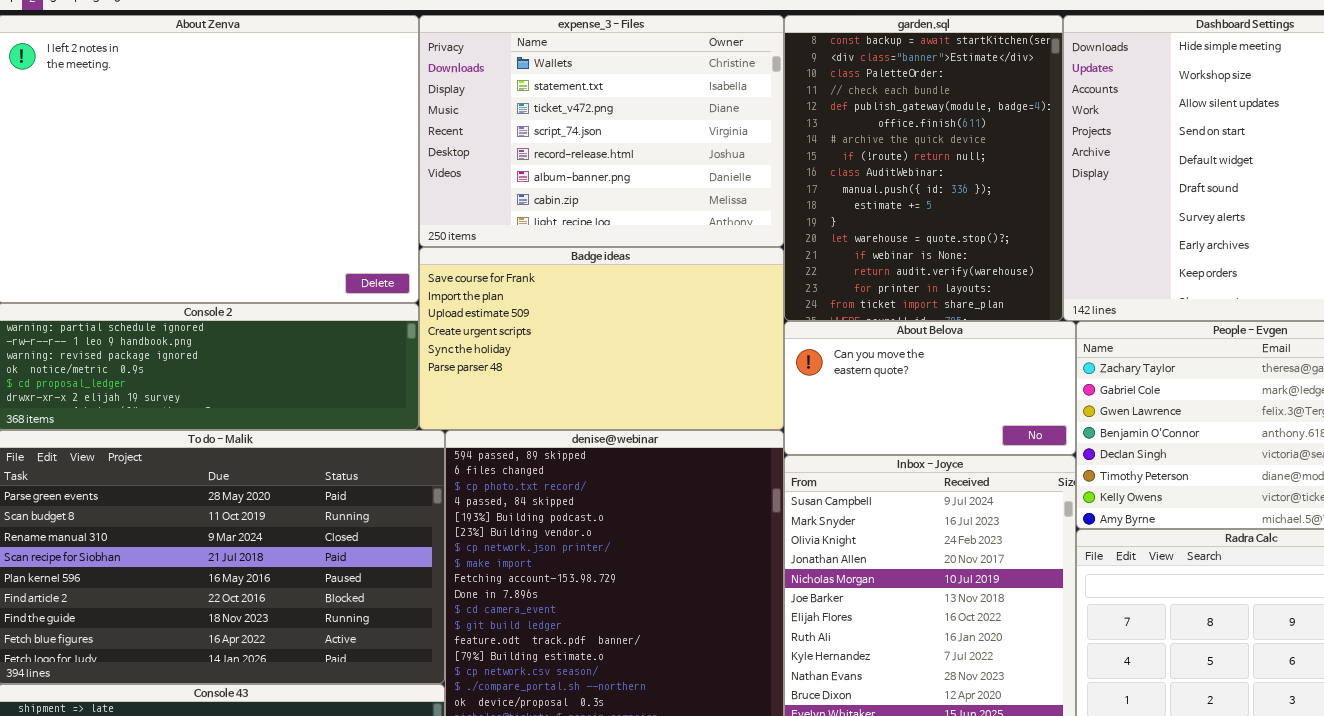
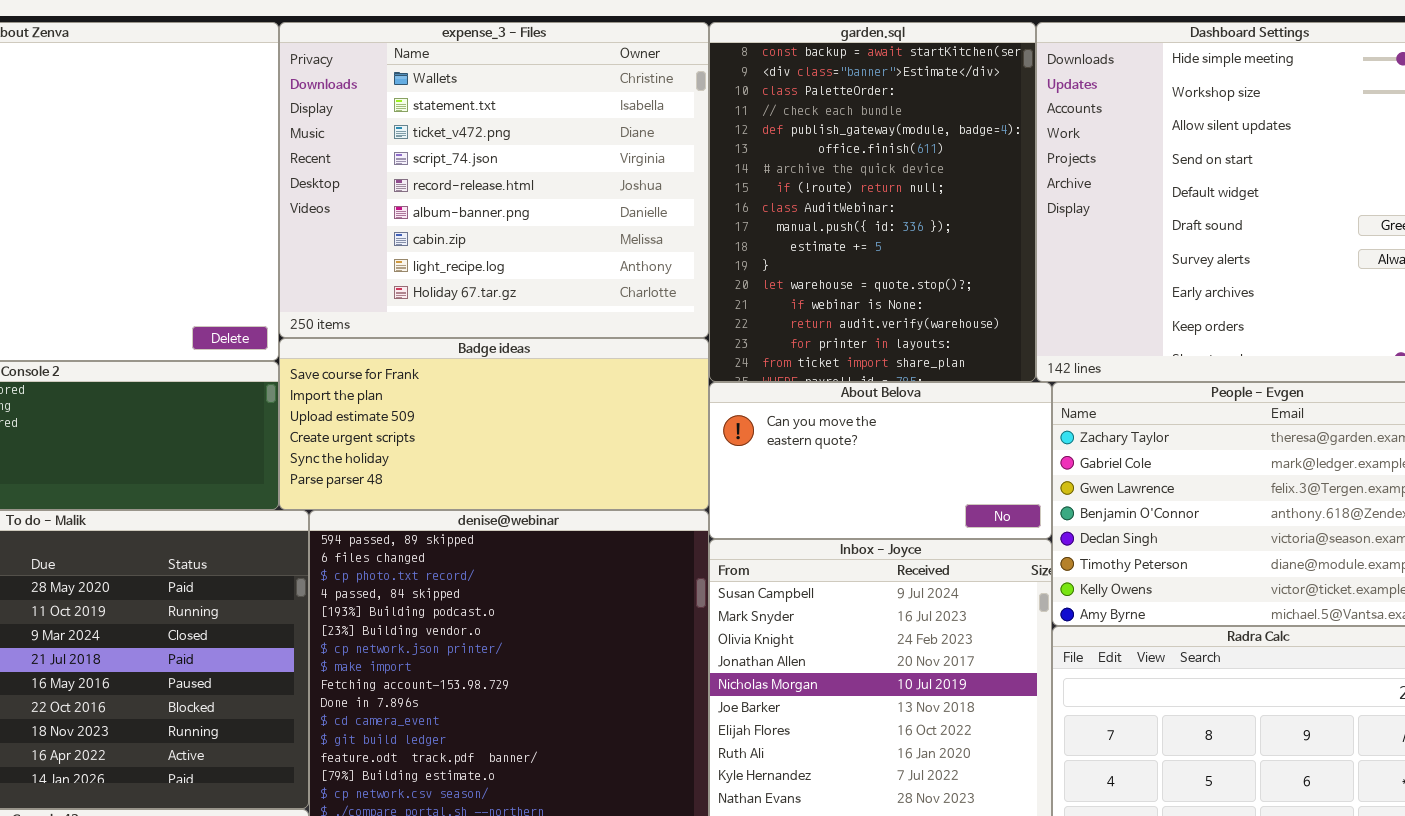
expense_3 - Files: [419,15,784,247] -> [279,22,709,338], resized
Badge ideas: [419,247,784,430] -> [279,338,709,510], resized

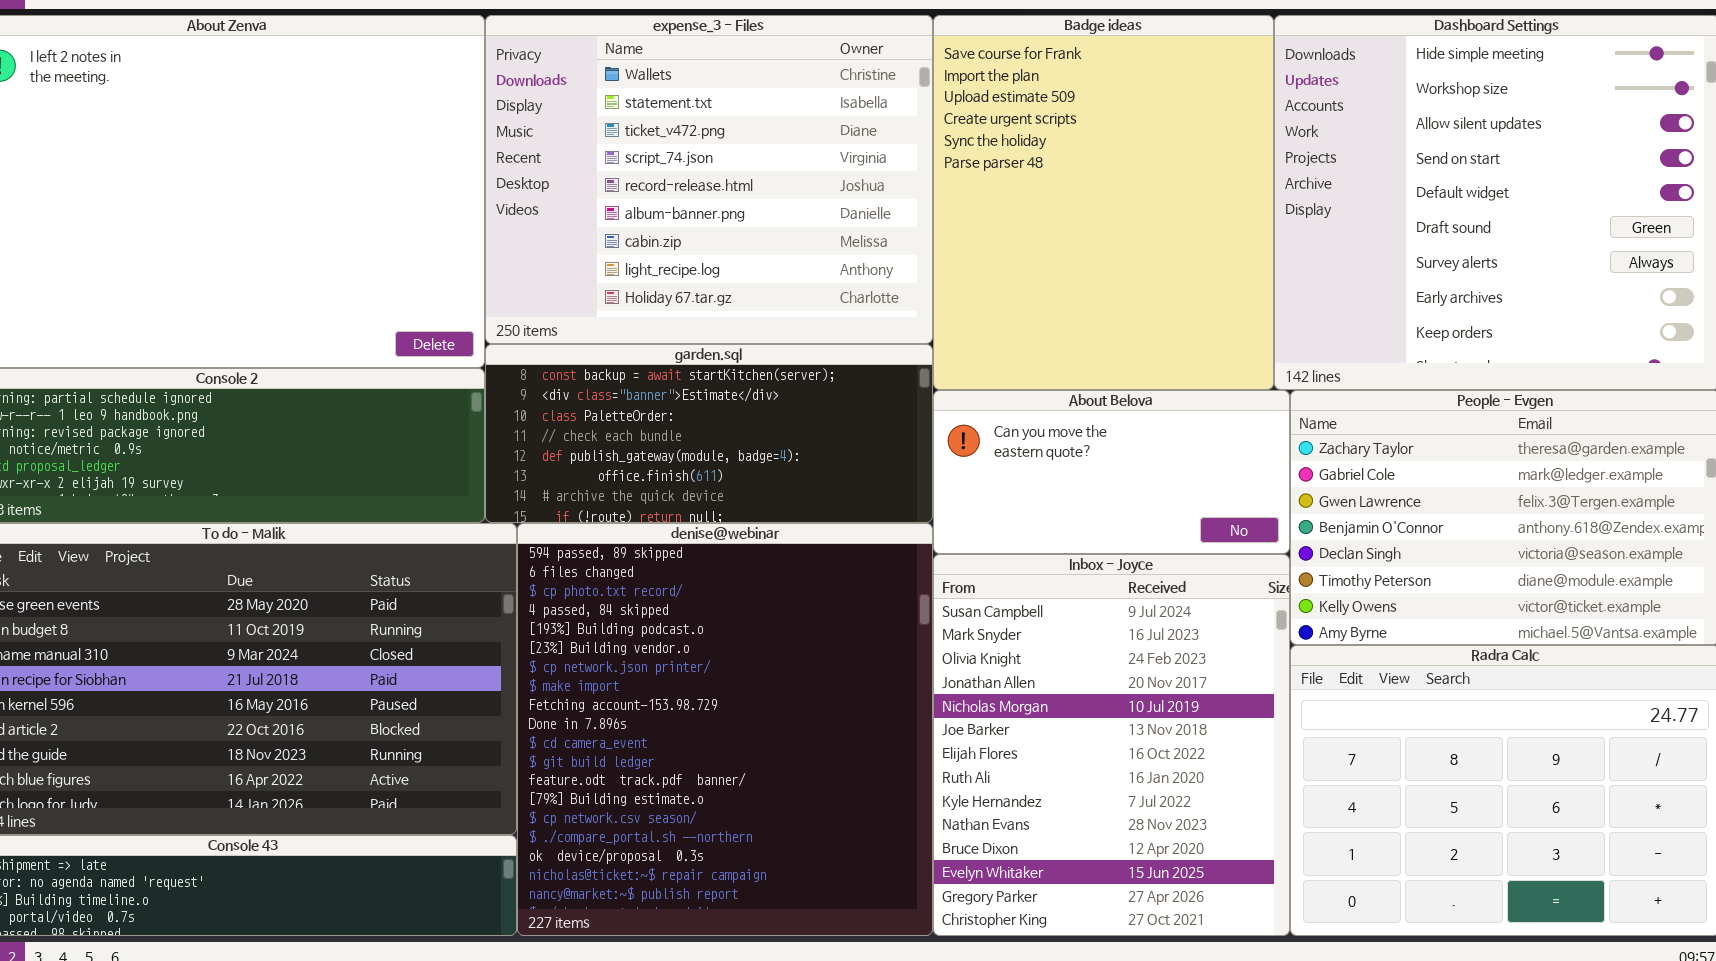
garden.sql: [709,22,1036,382] -> [485,344,933,523], moved, resized
Badge ideas: [279,338,709,510] -> [933,15,1274,390], moved, resized

